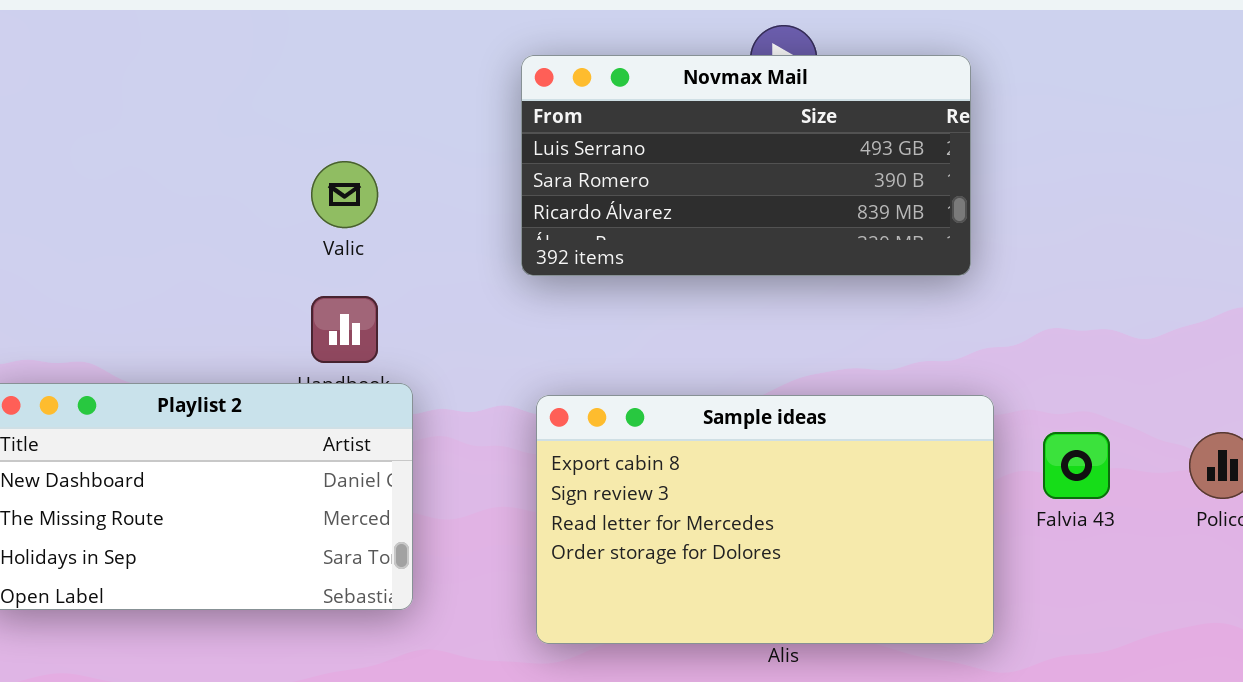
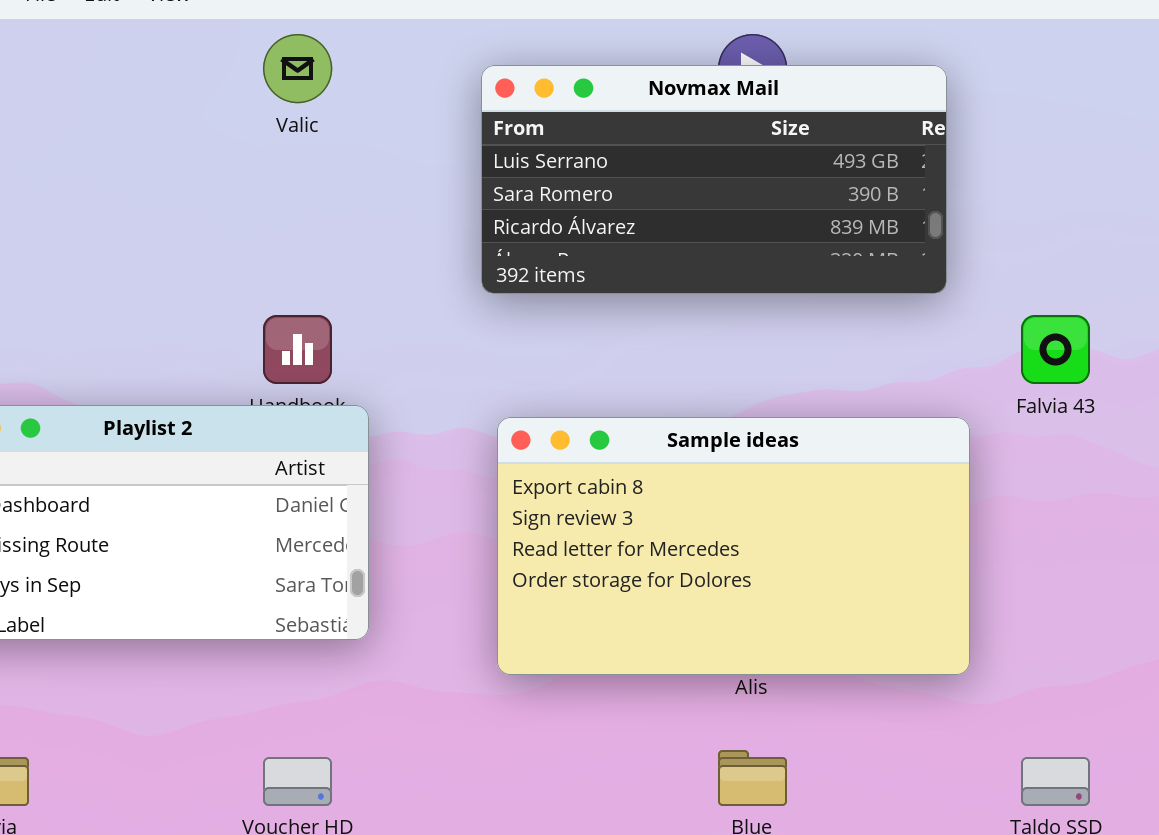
Valic: [311,161,378,228] -> [263,34,332,103], moved
Falvia 43: [1043,432,1110,499] -> [1021,315,1090,384], moved

